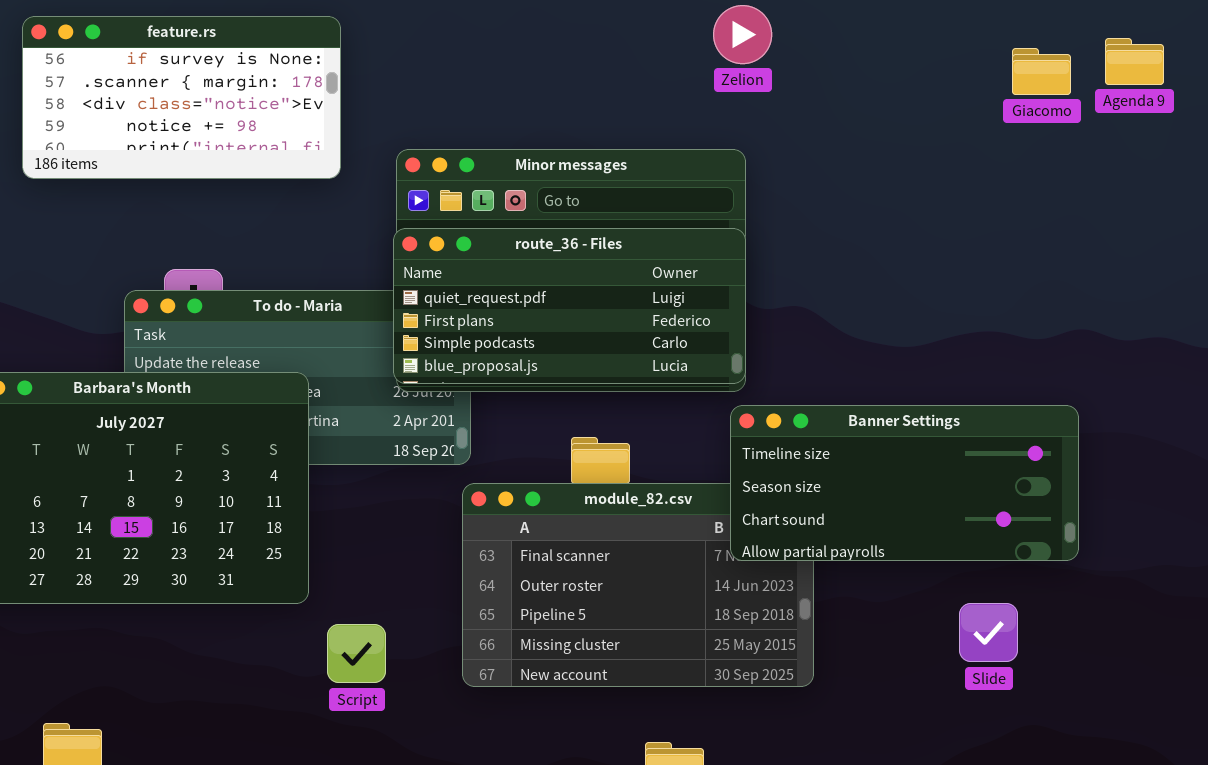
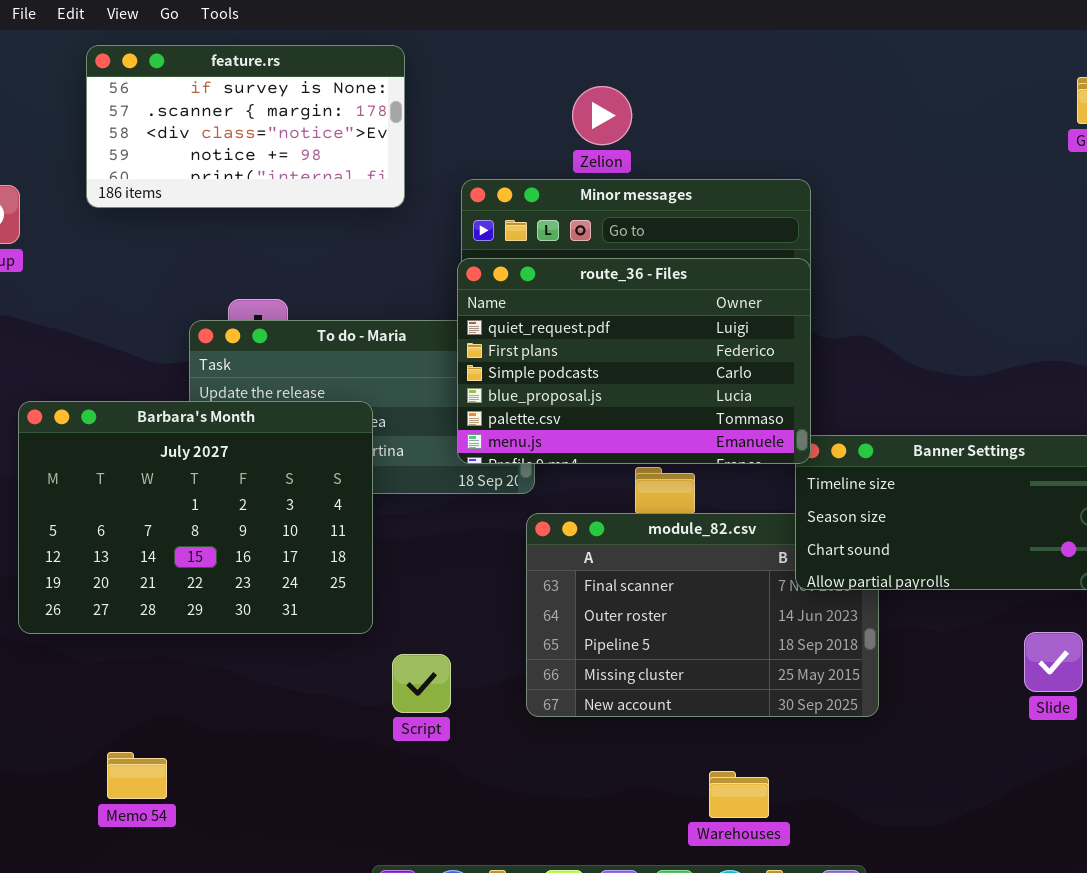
Zelion: [713,5,772,64] -> [572,86,632,145], moved
route_36 - Files: [393,228,746,384] -> [457,258,811,464], resized

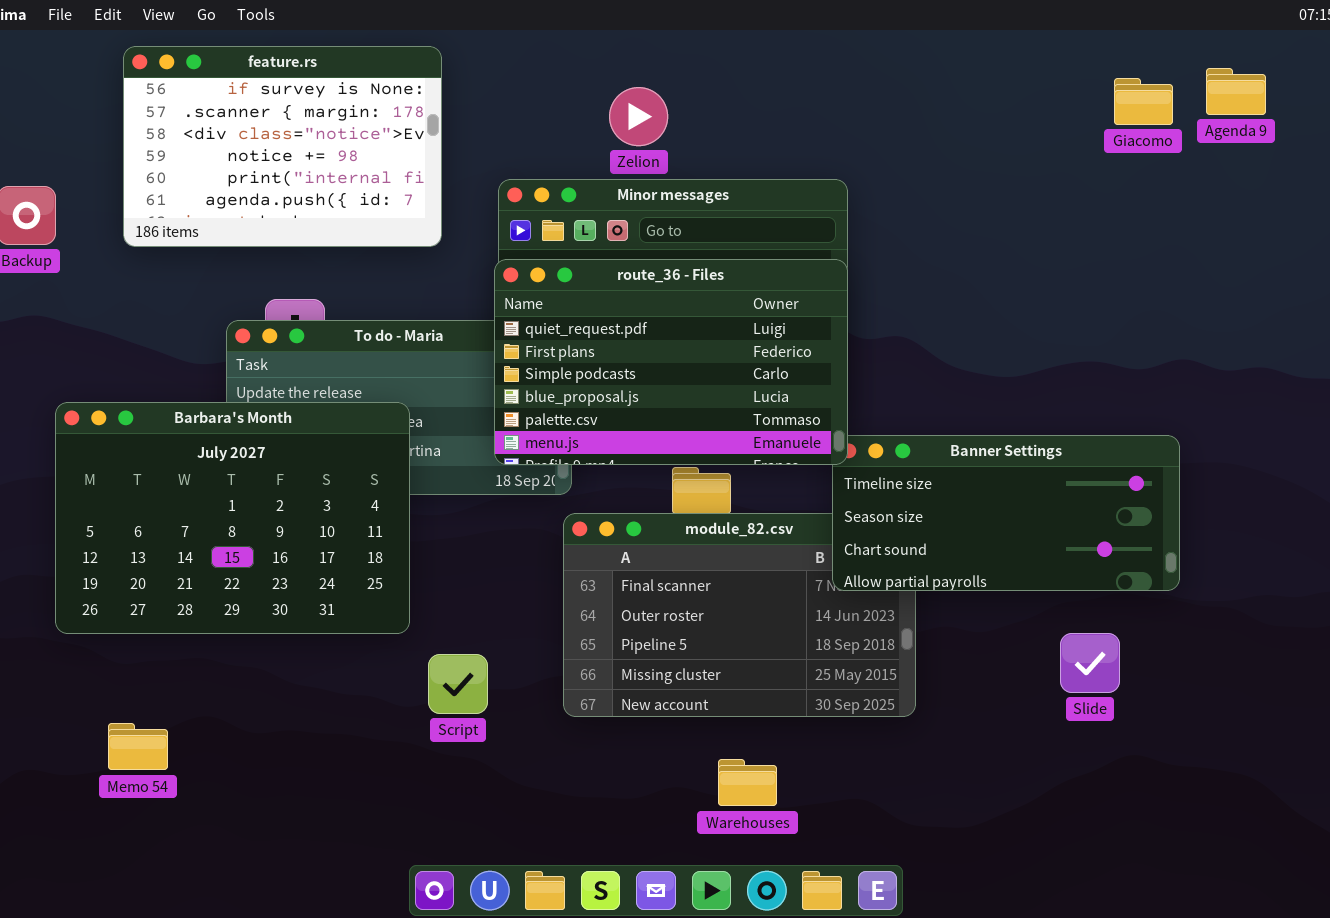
feature.rs: [86,45,405,208] -> [123,46,442,247], resized
Memo 54: [107,752,167,799] -> [108,723,168,770], moved
Warehouses: [709,771,769,818] -> [718,759,777,806], moved

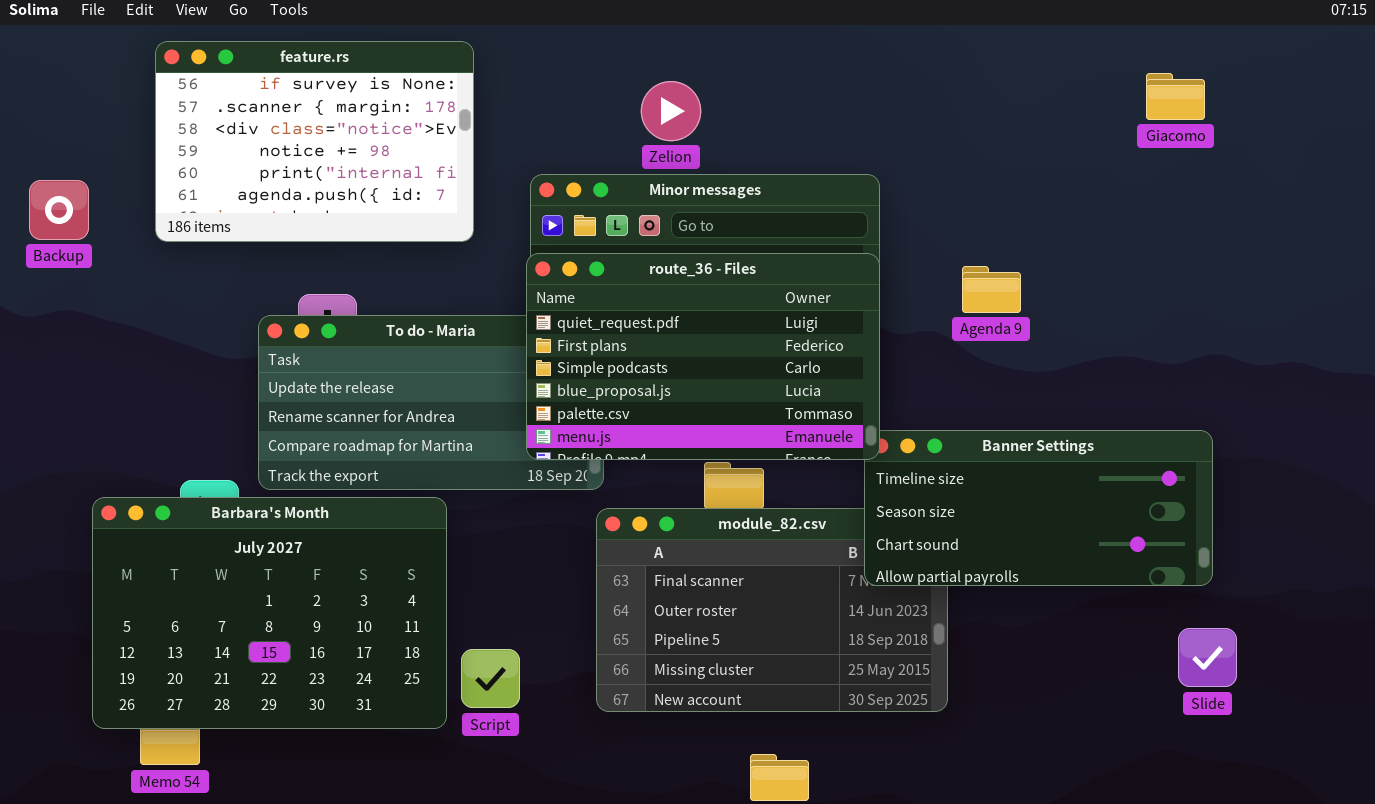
Agenda 9: [1206,68,1266,115] -> [962,266,1021,313], moved
Barbara's Month: [55,402,410,634] -> [92,497,447,729], moved
Slide: [1060,633,1120,693] -> [1178,628,1237,687], moved

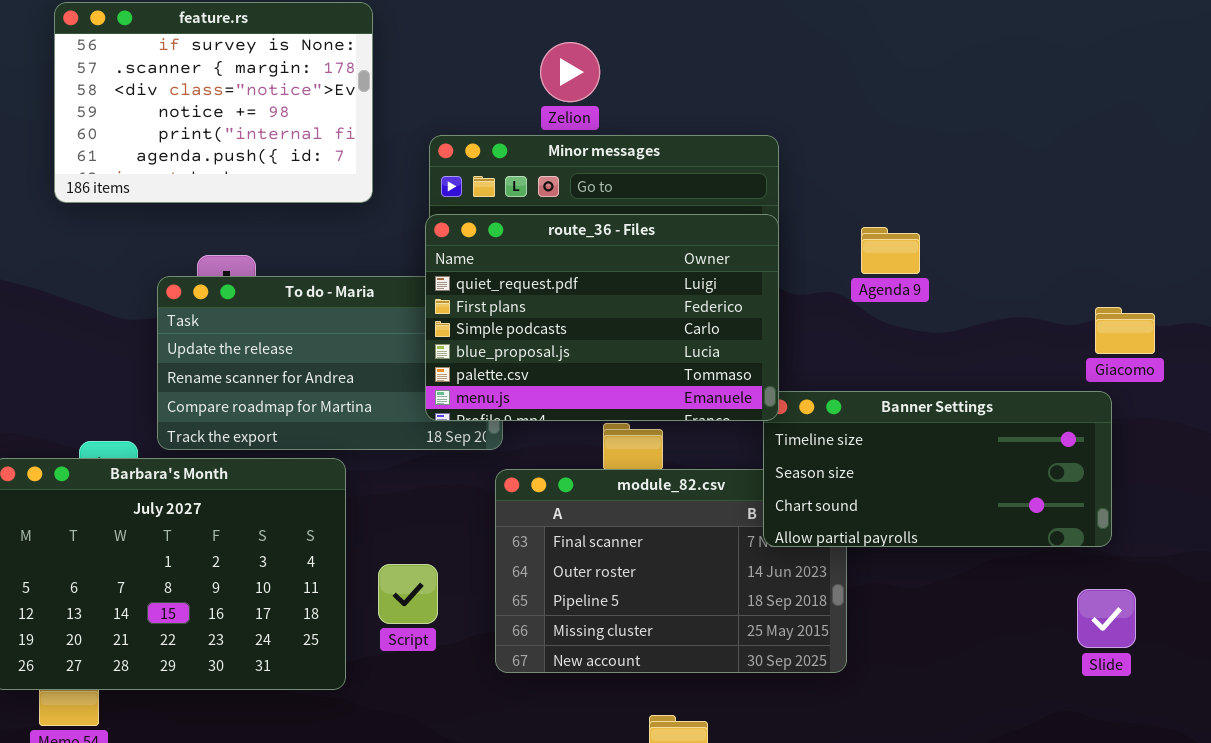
Giacomo: [1146,73,1205,120] -> [1095,307,1155,354], moved
Script: [461,649,520,708] -> [378,564,438,624], moved

